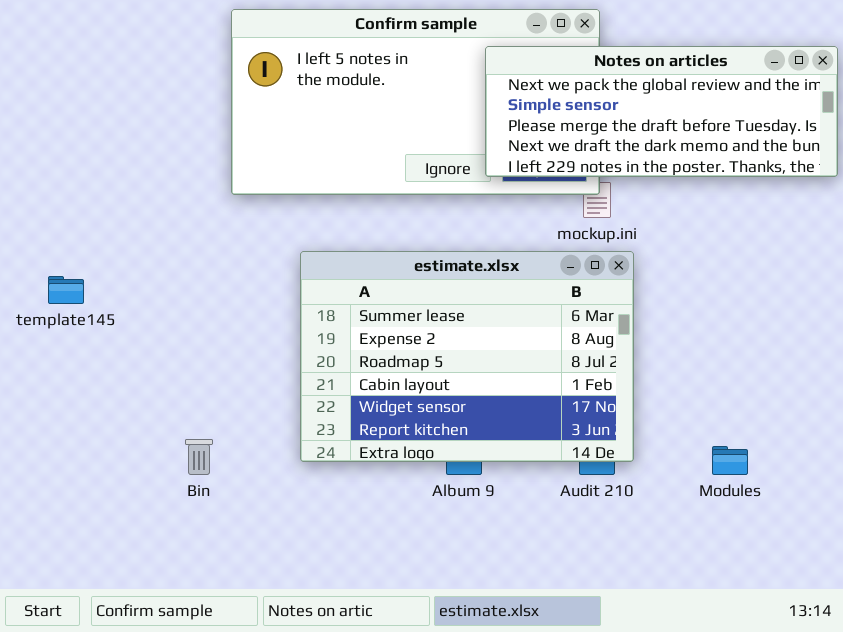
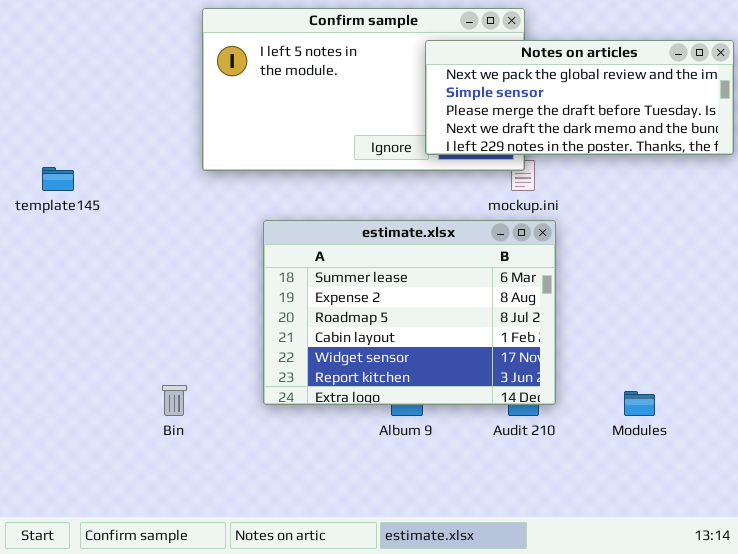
template145: [48,276,84,304] -> [42,167,74,191], moved

